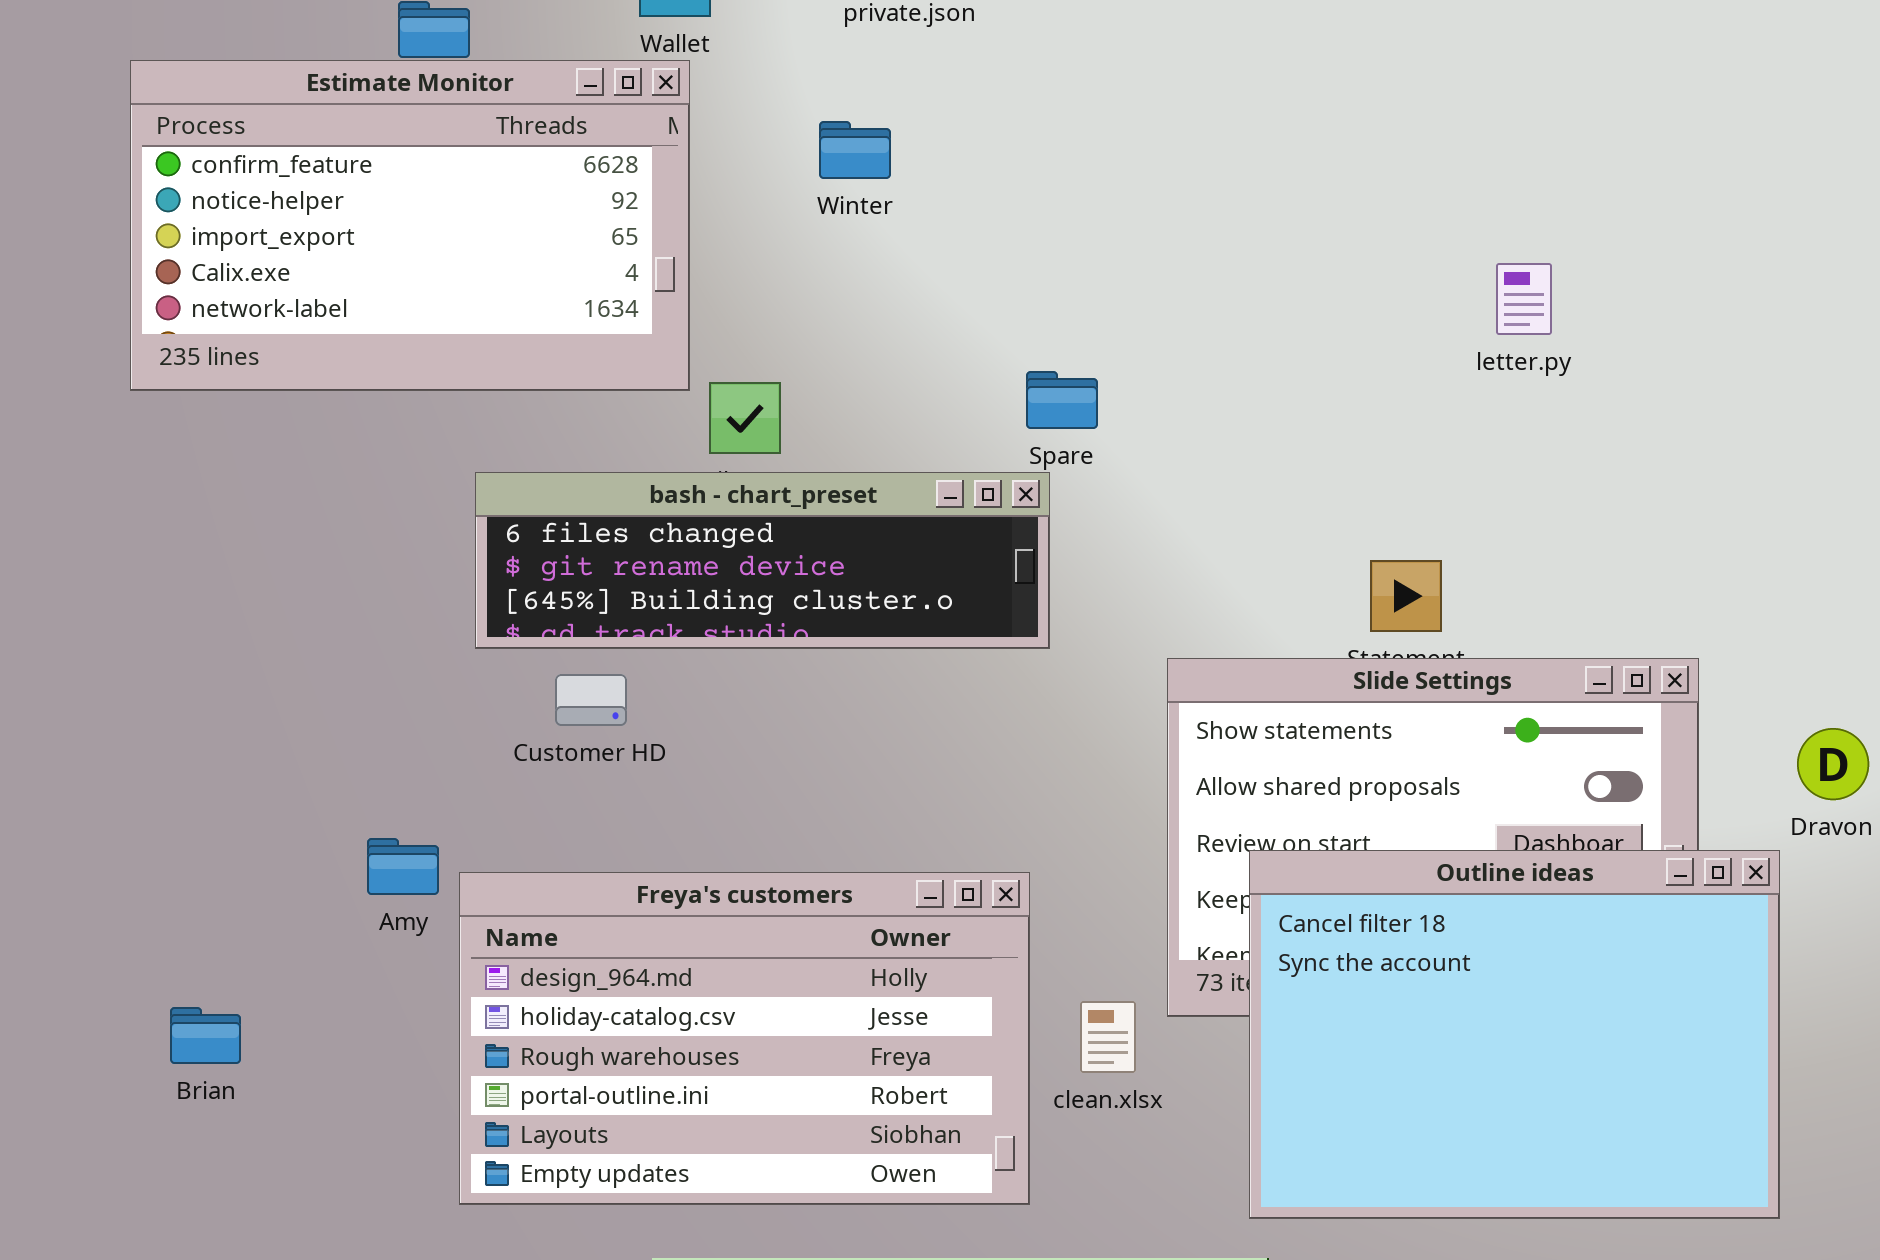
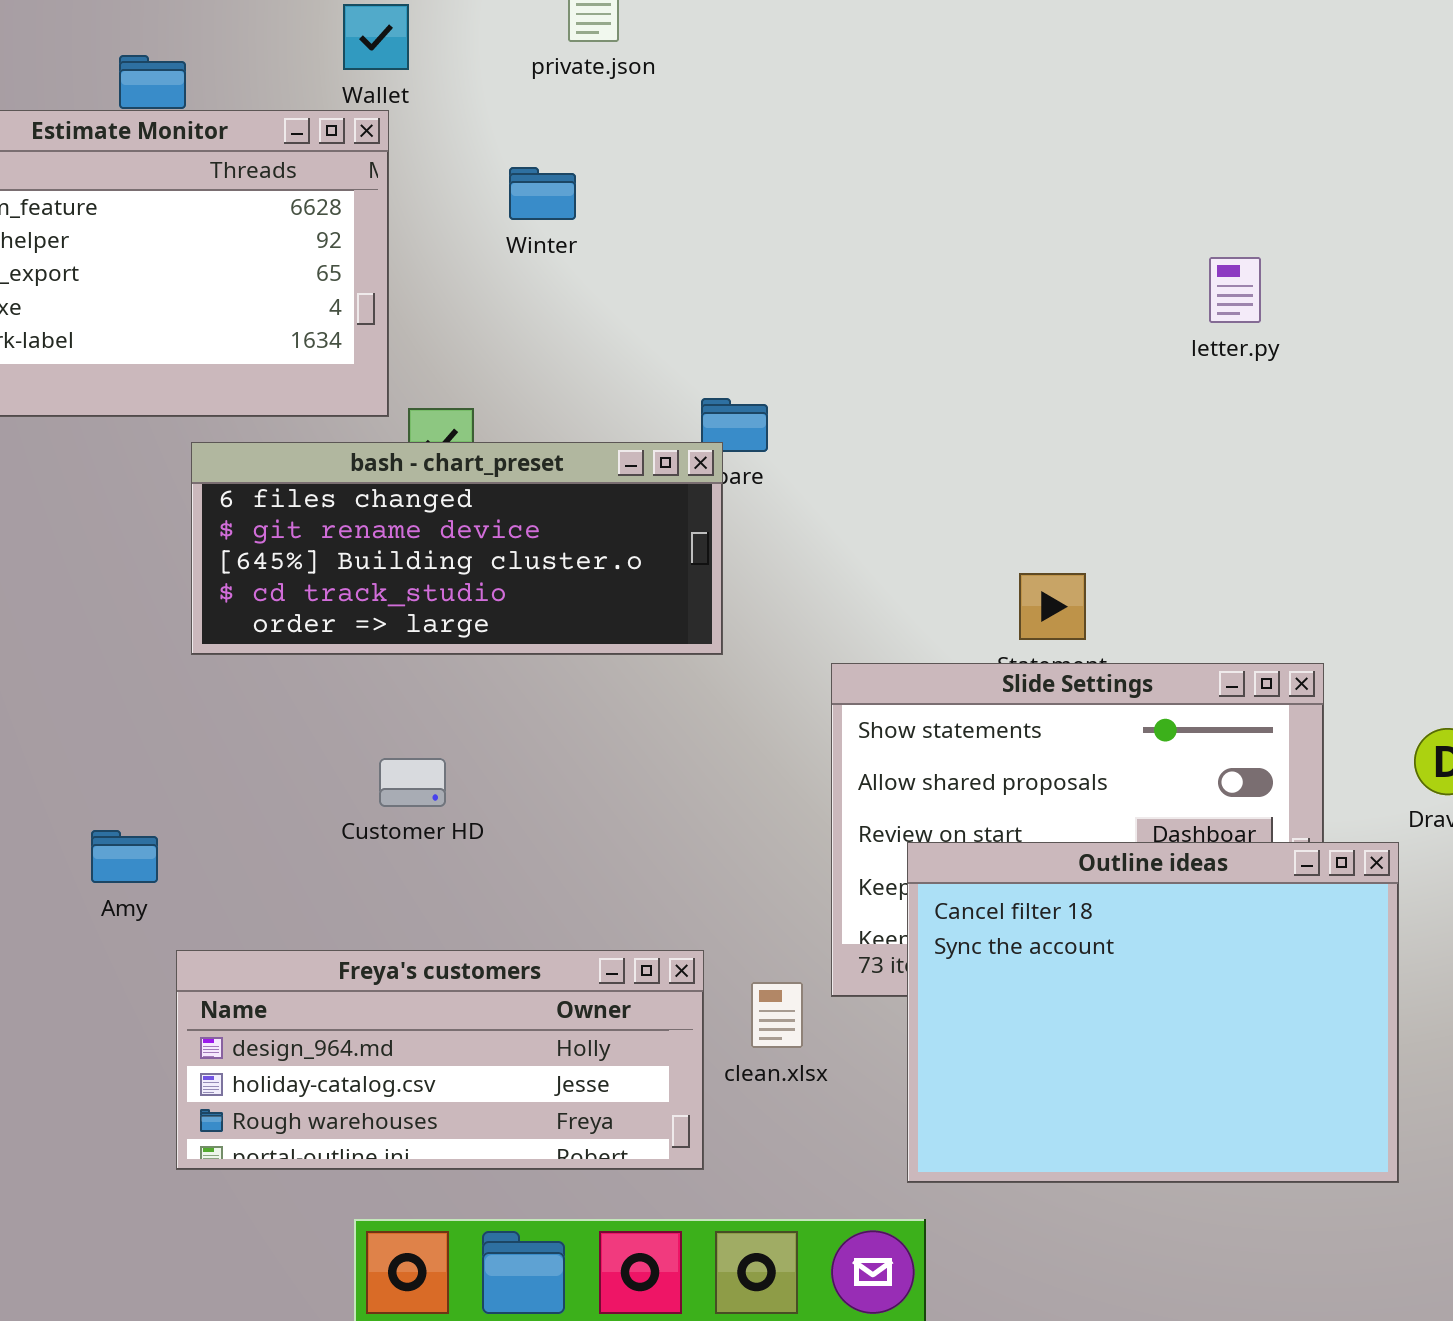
letter.py: [1496,263,1552,335] -> [1209,257,1261,323], moved
bash - chart_preset: [475,472,1050,649] -> [191,442,723,655], resized
Customer HD: [555,674,627,726] -> [379,758,446,807], moved
Freya's customers: [459,872,1030,1205] -> [176,950,704,1170], resized

